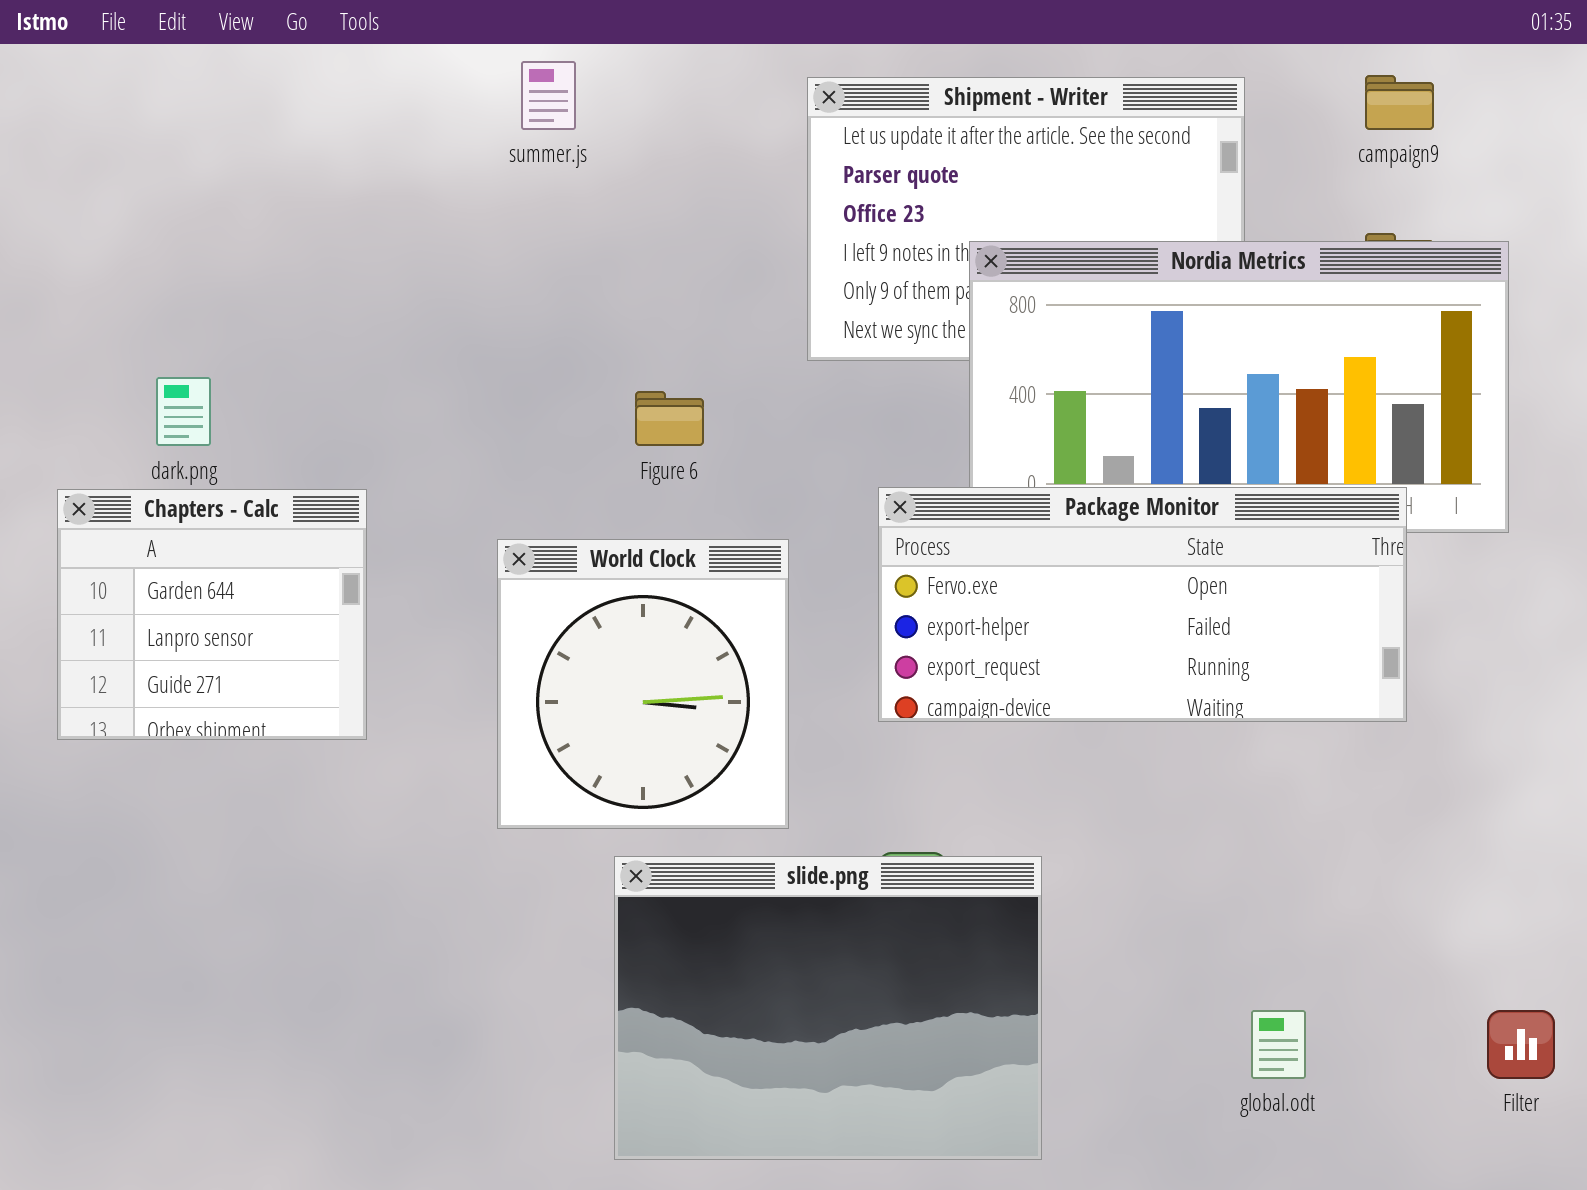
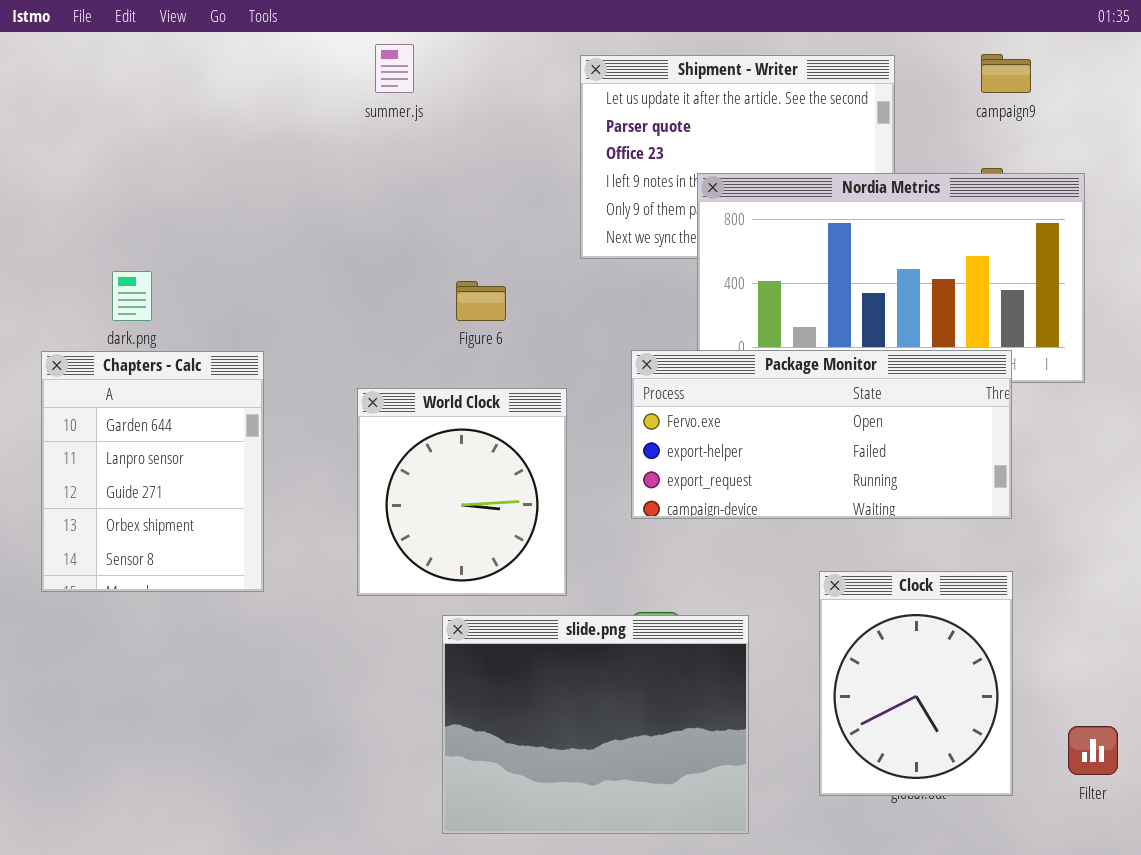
Chapters - Calc: [57,489,367,740] -> [41,351,264,592], resized
Clock: none -> [819,571,1013,796], opened

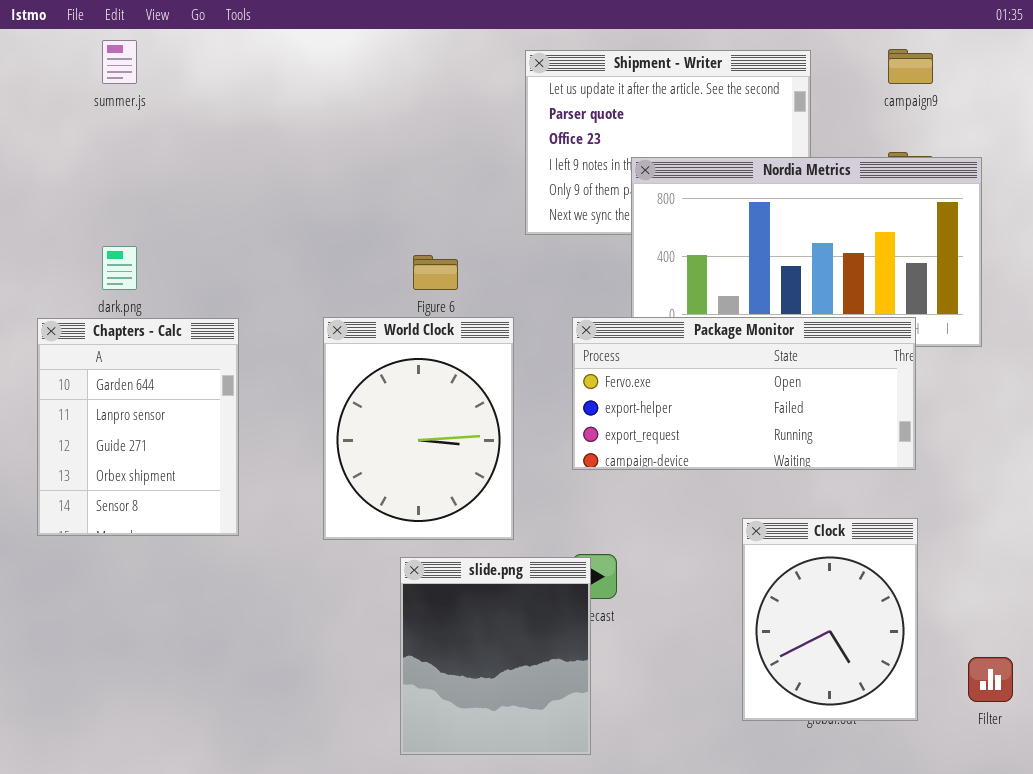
summer.js: [375,44,414,93] -> [102,40,137,84], moved
World Clock: [357,388,567,596] -> [323,317,514,540], resized
slide.png: [442,615,749,834] -> [400,557,591,755], resized

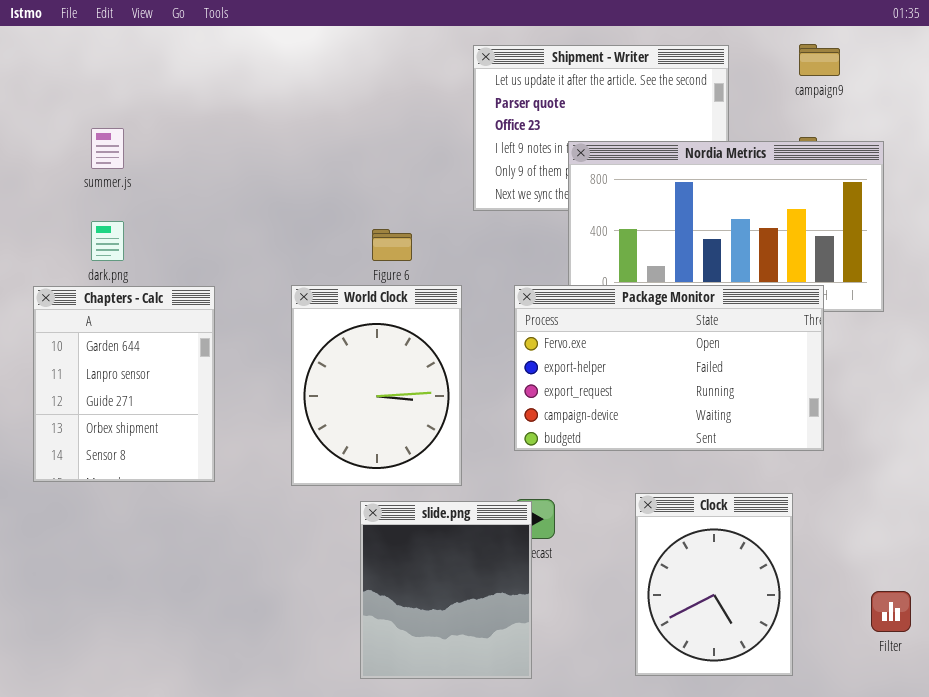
summer.js: [102,40,137,84] -> [91,128,124,169], moved
Package Monitor: [572,317,916,470] -> [514,285,824,451], resized
Clock: [742,518,918,721] -> [635,493,793,676], moved

